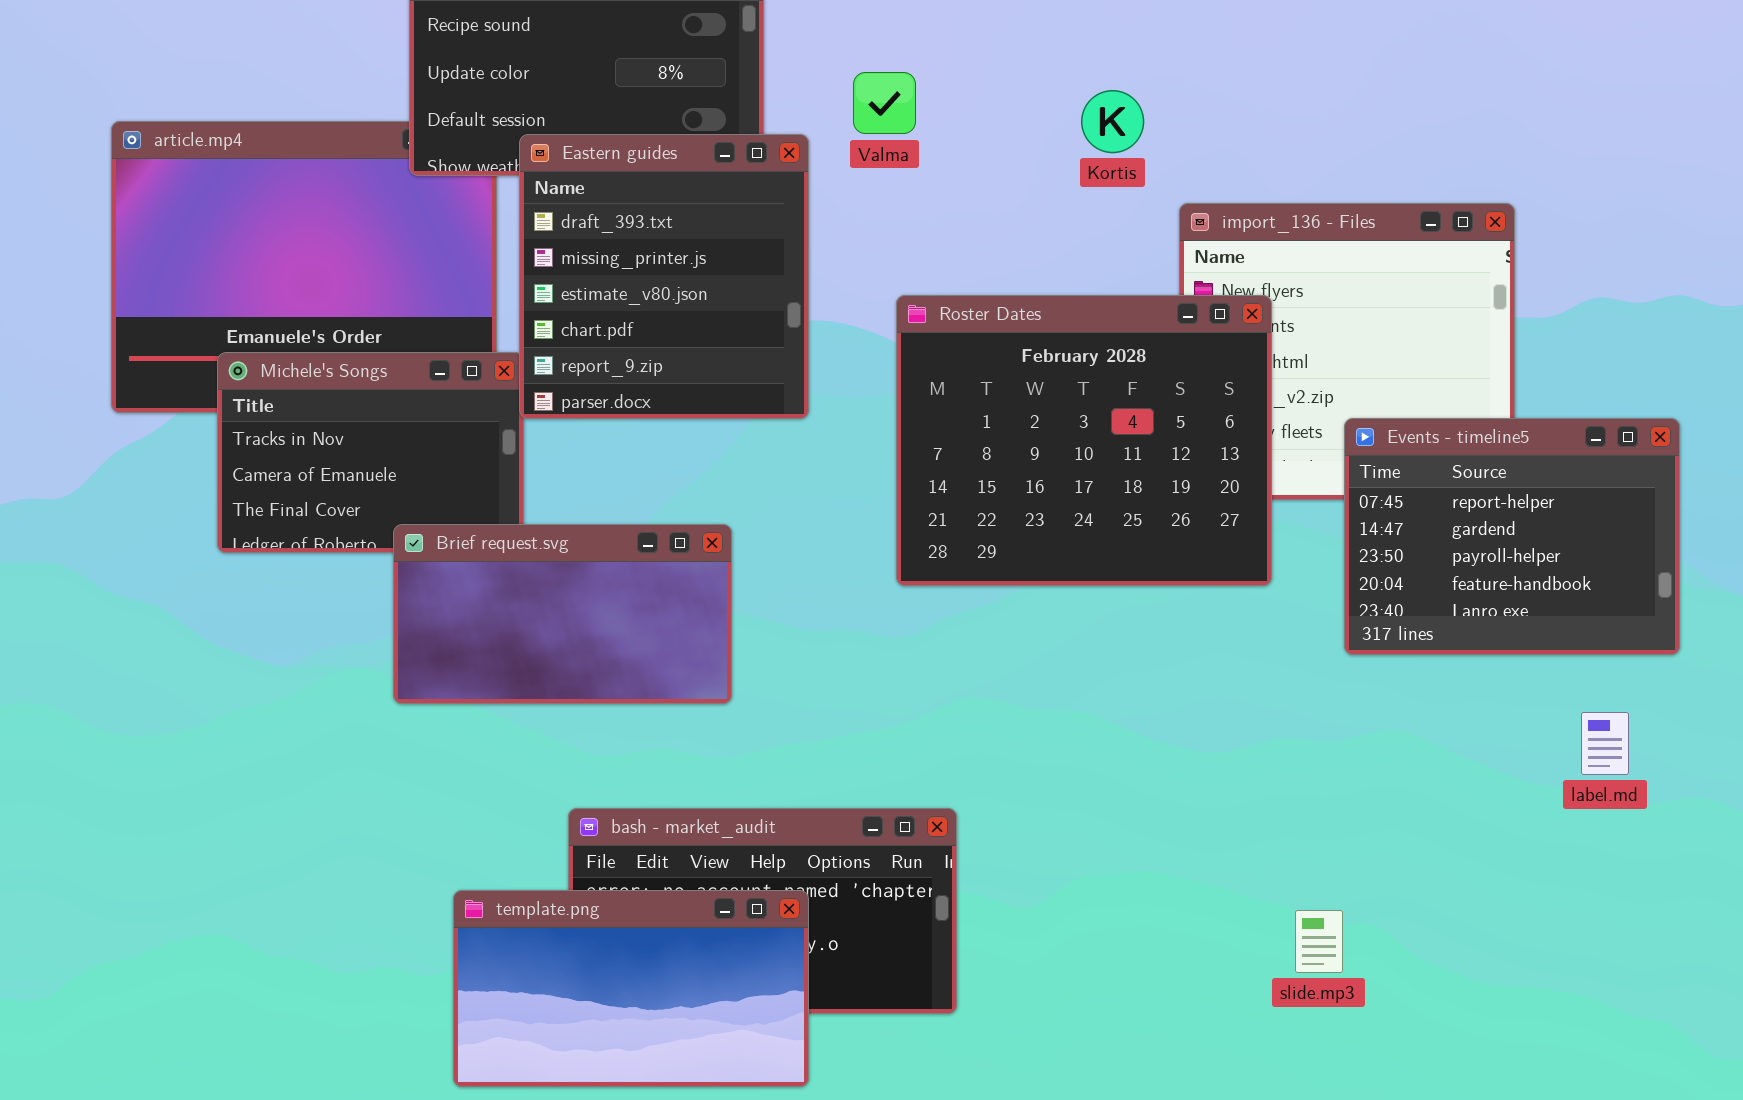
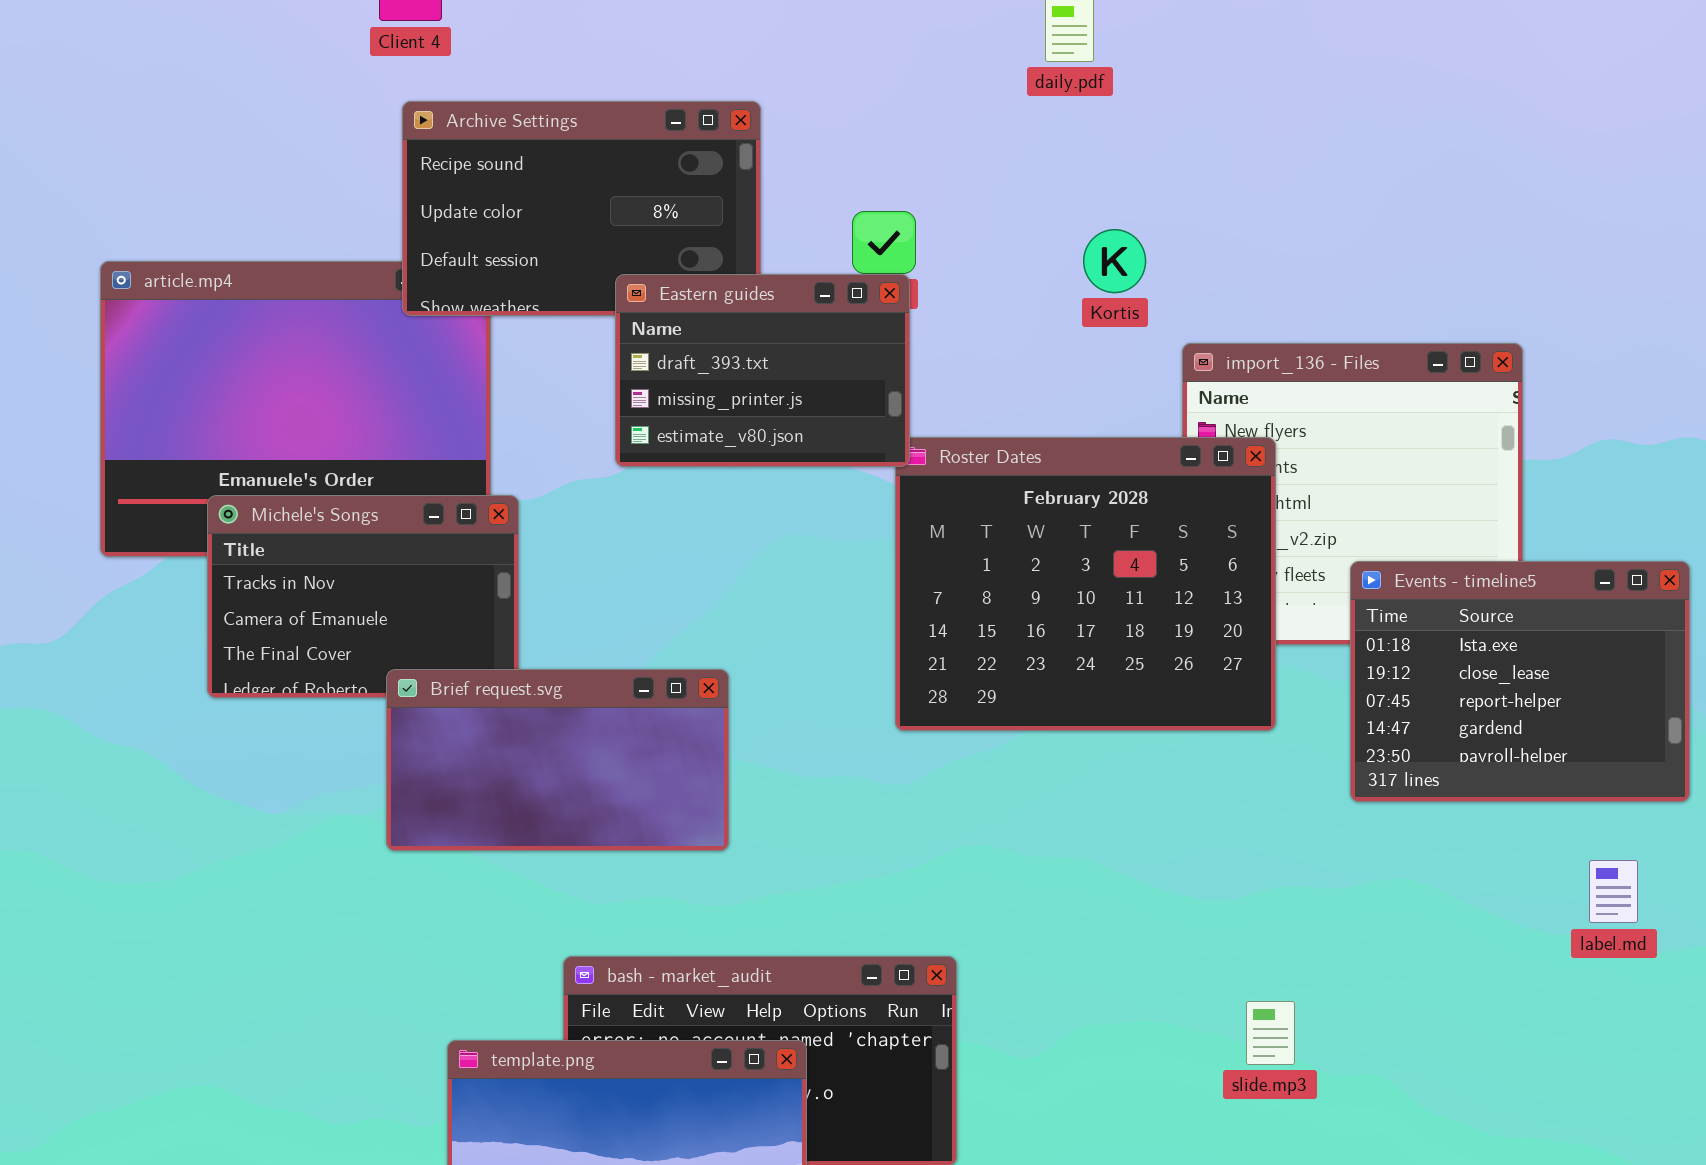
Eastern guides: [519,134,809,419] -> [615,274,910,467], moved, resized
Events - timeline5: [1344,418,1680,655] -> [1350,561,1690,802], scrolled up 2 rows
slide.mp3: [1295,910,1343,973] -> [1246,1001,1295,1065], moved

